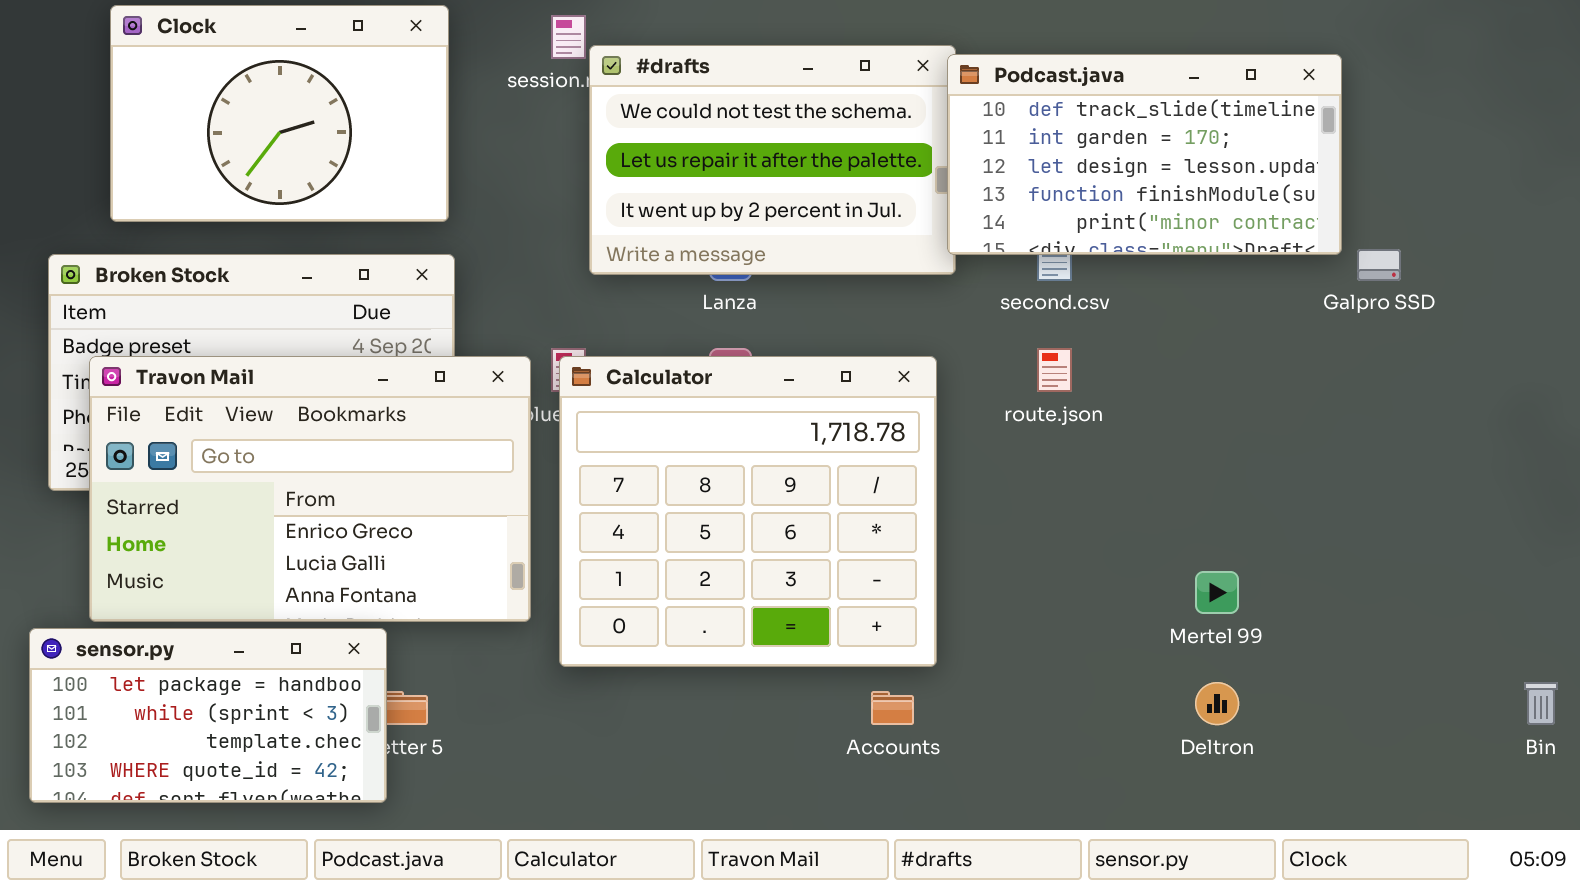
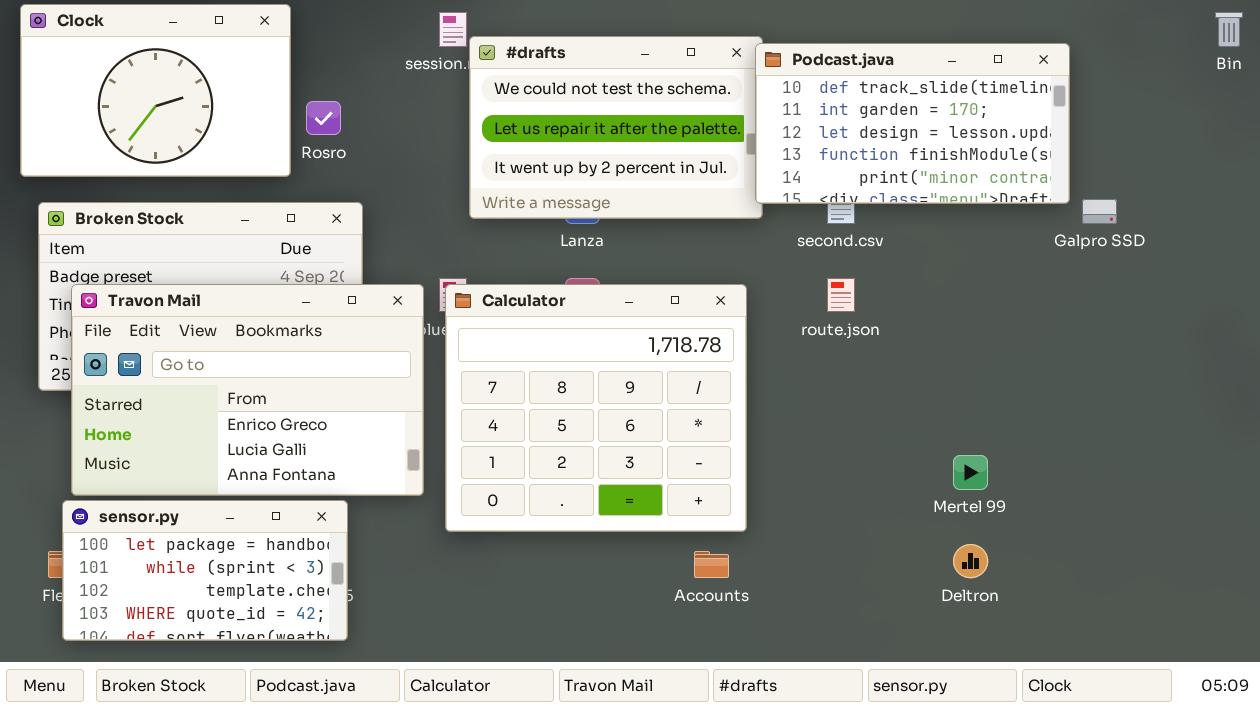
Clock: [110,5,449,222] -> [20,4,291,177], moved
sensor.py: [29,628,387,803] -> [62,500,348,641], moved
Bin: [1524,682,1558,725] -> [1215,12,1243,47], moved

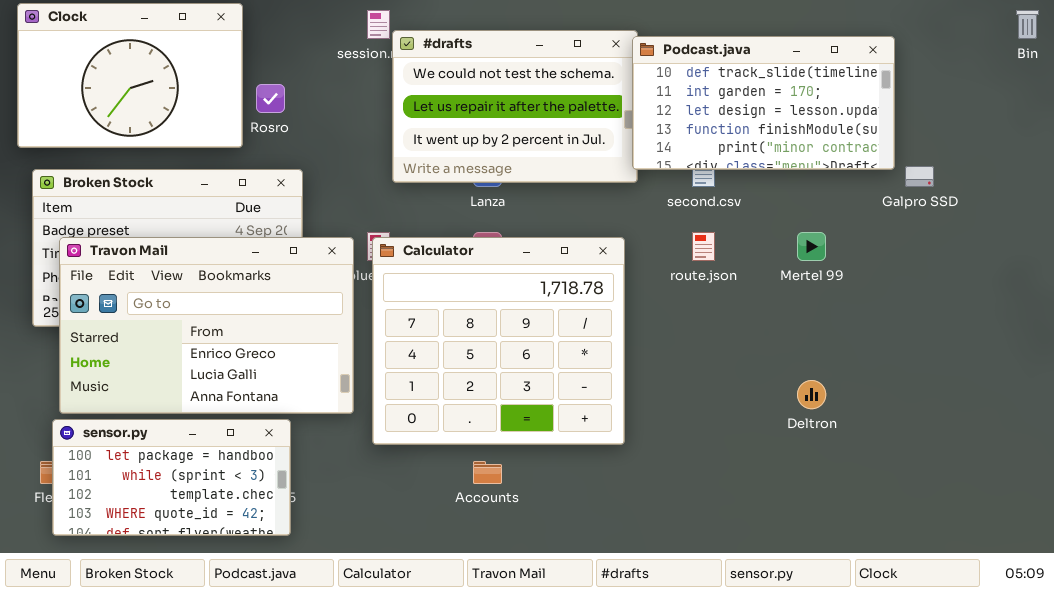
Mertel 99: [953,455,988,490] -> [797,232,826,261], moved
Deltron: [953,544,988,578] -> [797,380,826,409], moved
Accounts: [694,551,729,578] -> [473,461,502,484], moved

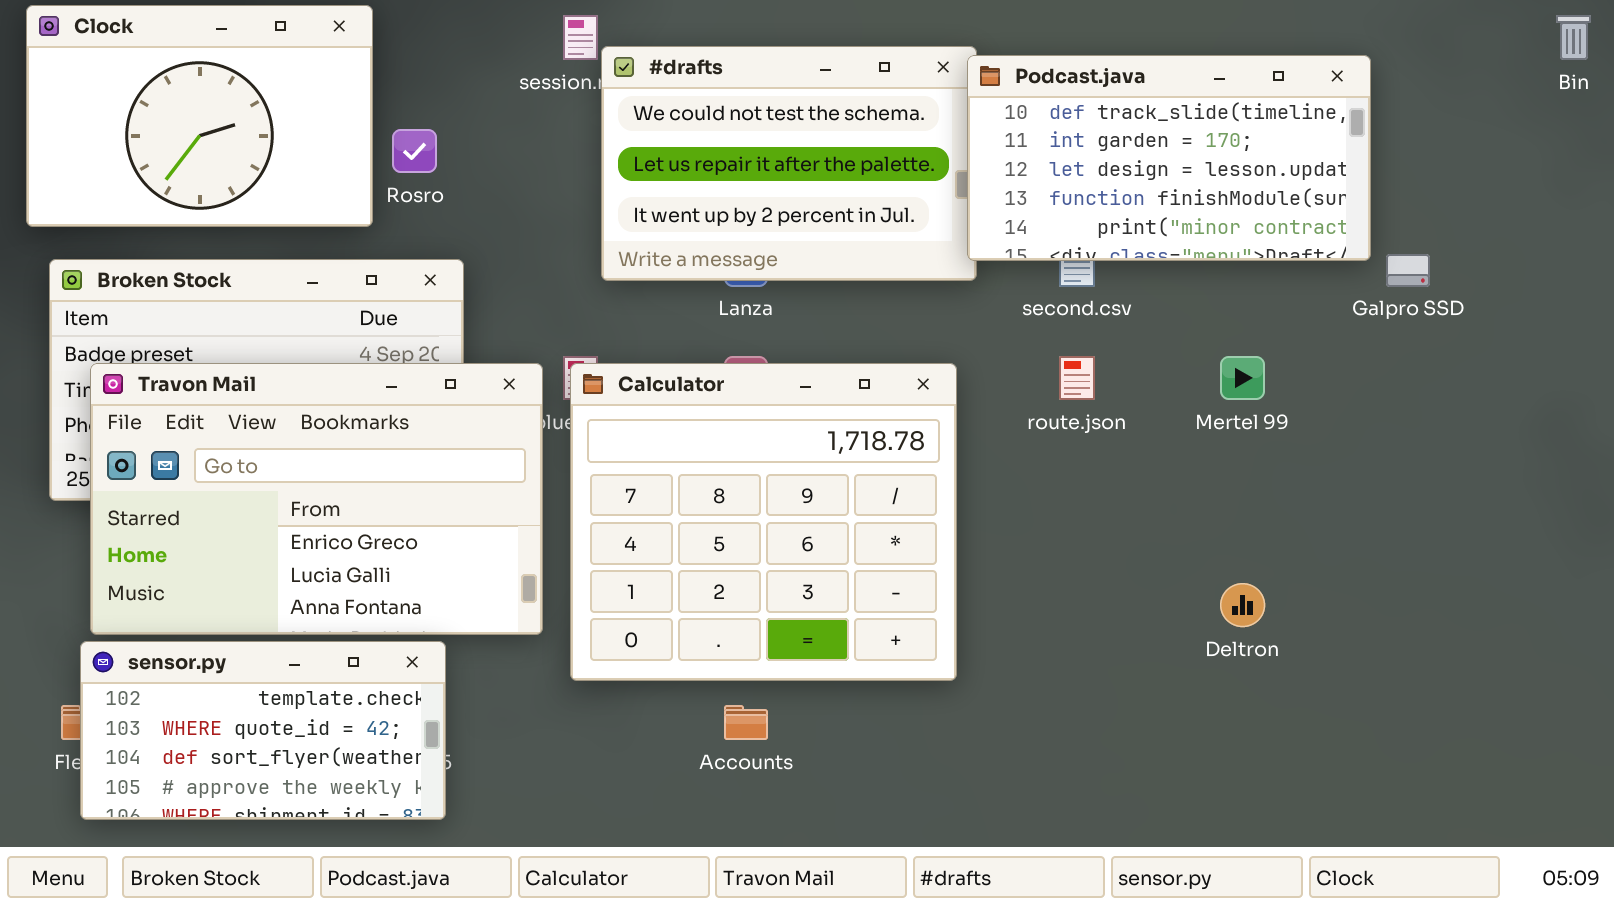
sensor.py: [52,419,291,536] -> [80,641,446,820], scrolled down 2 rows

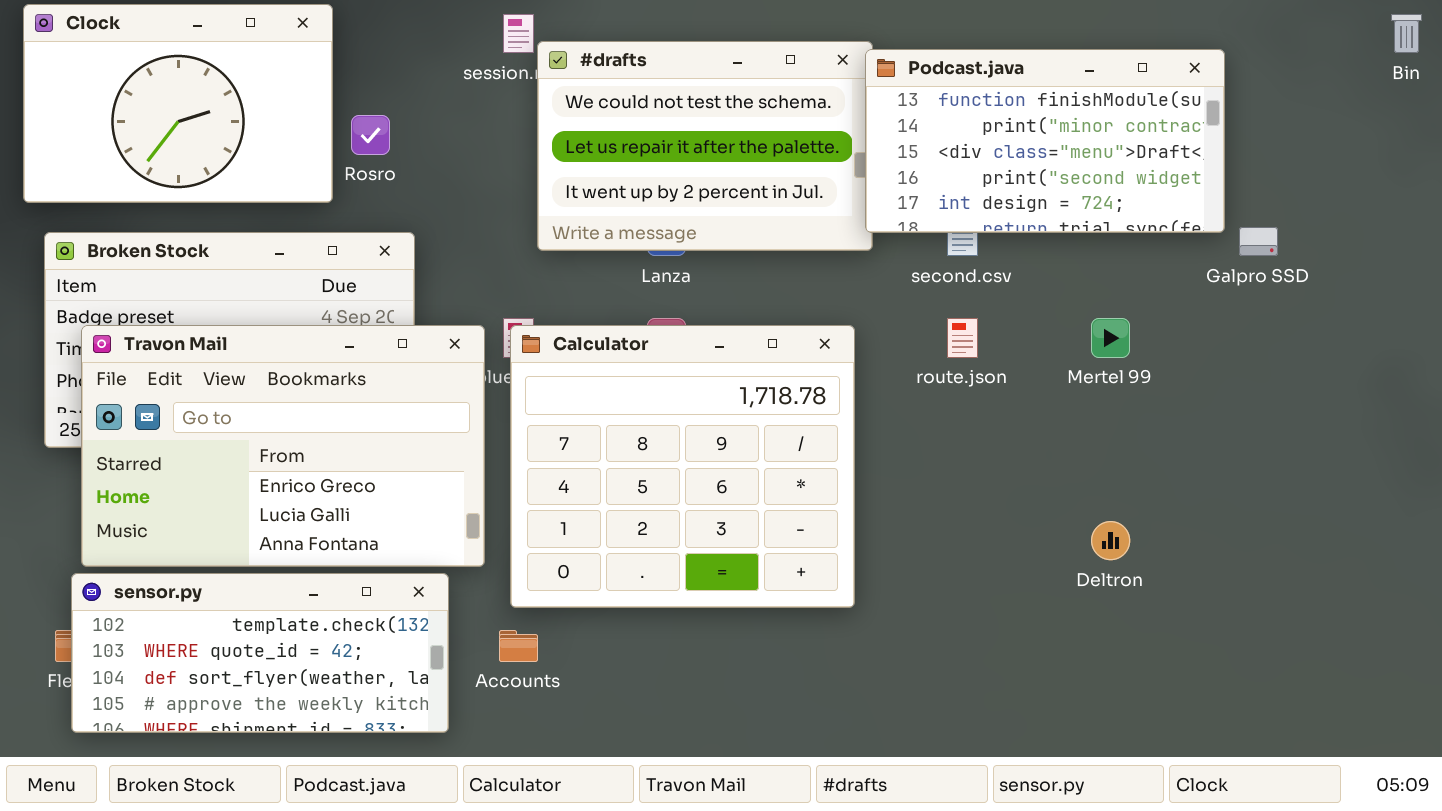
Podcast.java: [967,55,1371,261] -> [865,49,1225,233], scrolled down 3 rows
sensor.py: [80,641,446,820] -> [71,573,449,733], resized
Accounts: [724,705,768,740] -> [499,630,538,662], moved

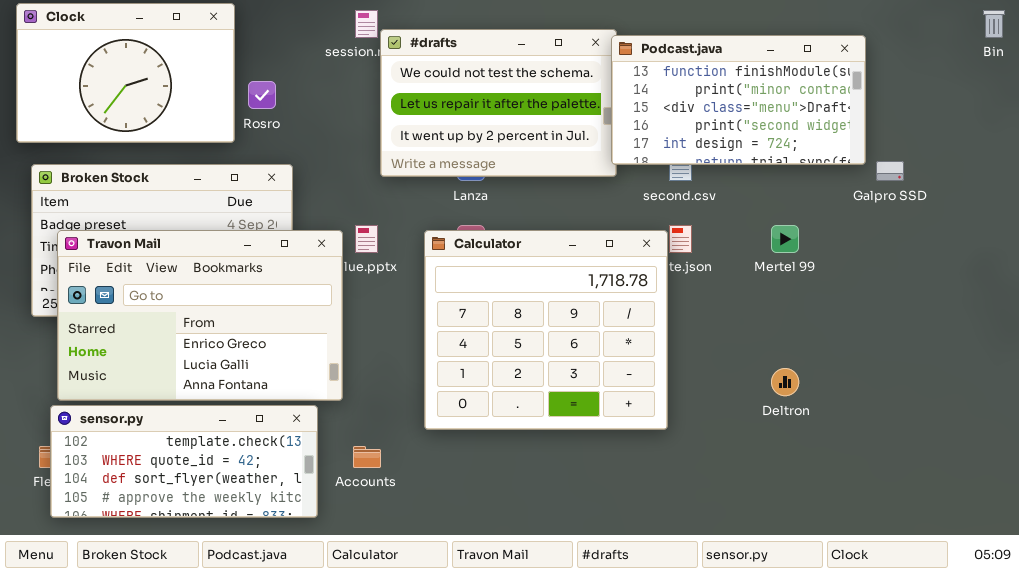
Calculator: [510,325,855,608] -> [424,230,668,430], moved

